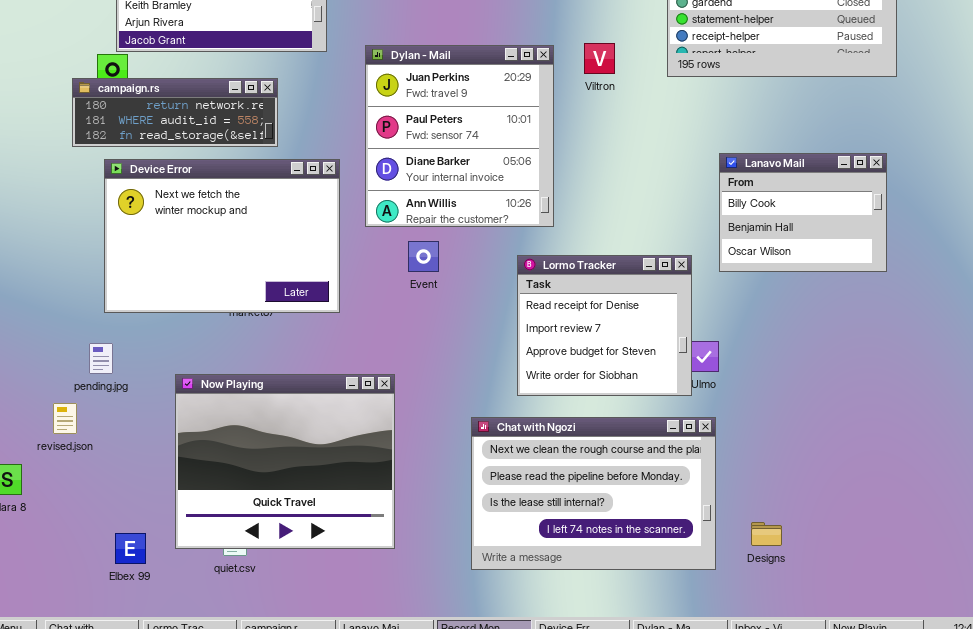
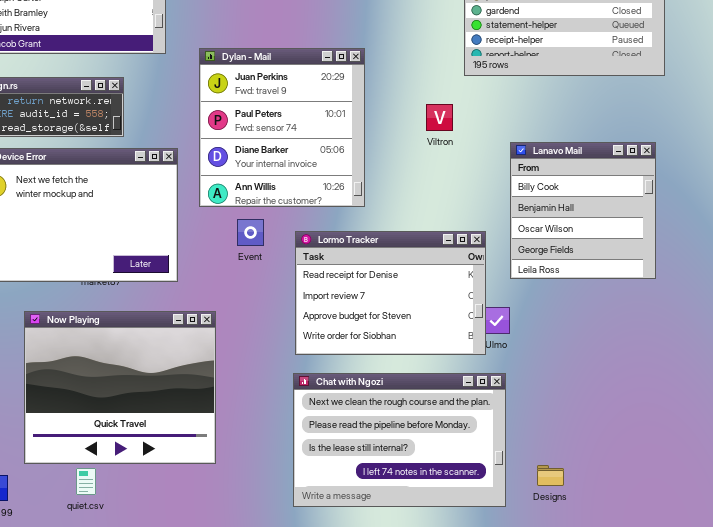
Viltron: [584,43,615,74] -> [426,104,453,131], moved
Lanavo Mail: [719,153,887,272] -> [510,142,656,279], resized
Lormo Tracker: [517,255,692,396] -> [295,231,486,355], resized
Now Playing: [175,374,395,549] -> [24,311,216,464], moved

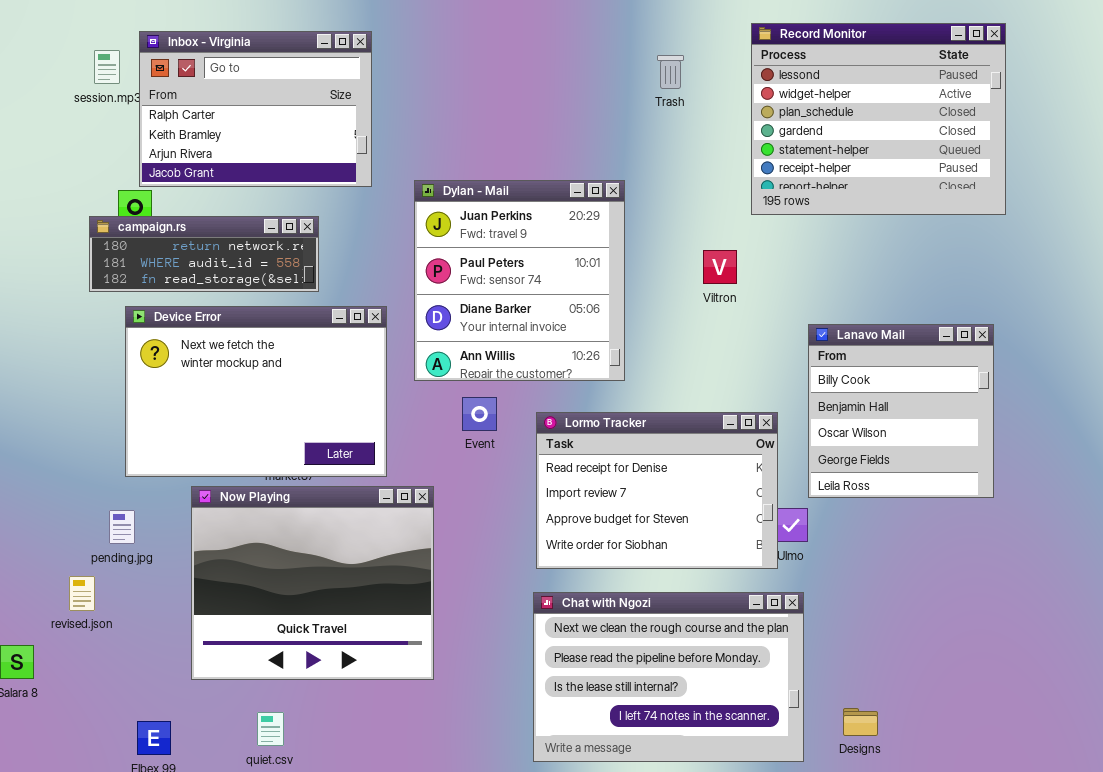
Lanavo Mail: [510,142,656,279] -> [808,324,994,498], moved
Now Playing: [24,311,216,464] -> [191,486,434,680], moved

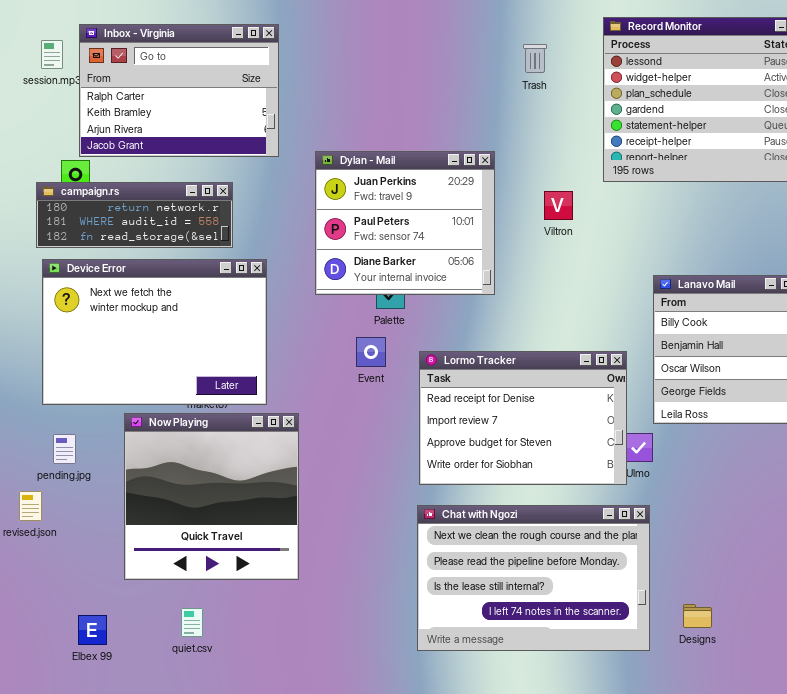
Dylan - Mail: [414,180,625,381] -> [315,151,495,295], resized
Viltron: [703,250,737,284] -> [544,191,573,220], moved
Device Error: [125,306,387,477] -> [42,259,267,405], moved
Now Playing: [191,486,434,680] -> [124,413,299,580], resized

